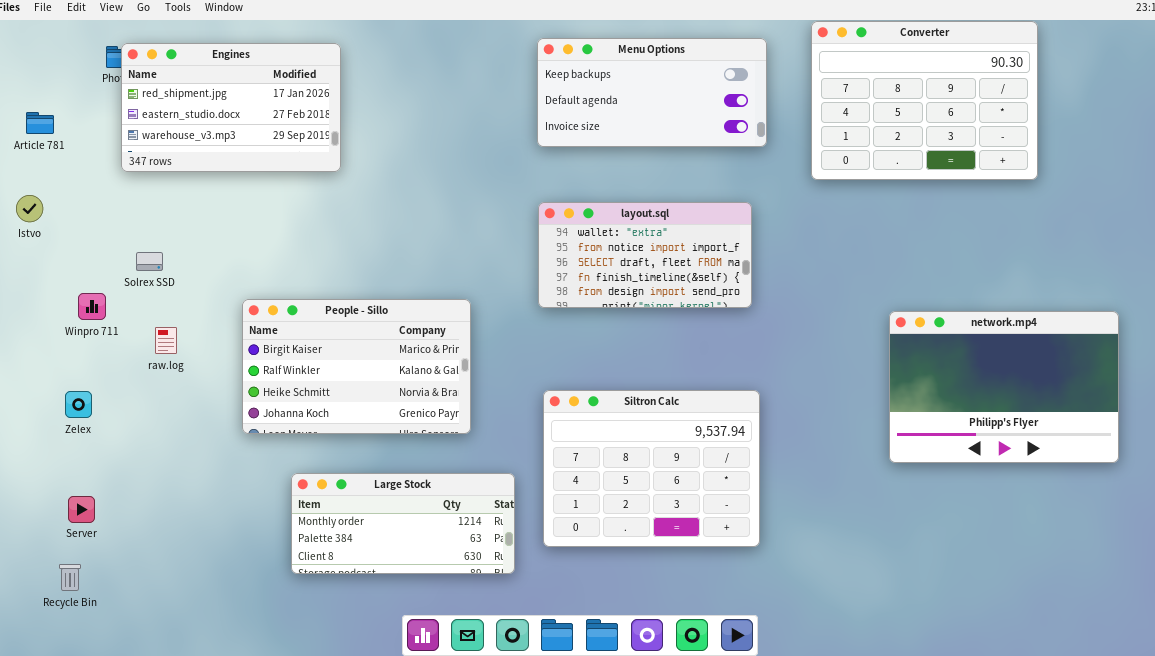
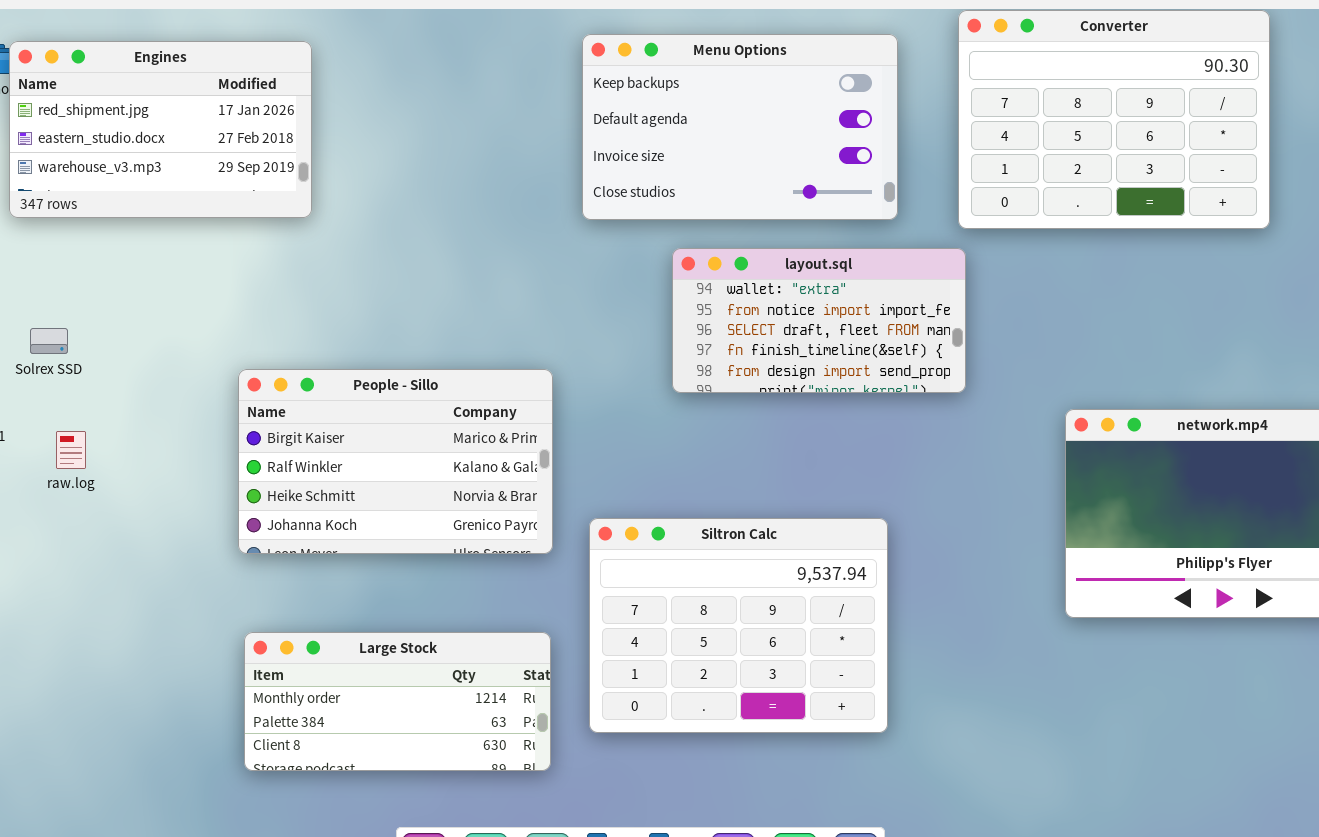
Menu Options: [537,38,767,147] -> [582,34,898,220], resized
layout.sql: [538,202,752,308] -> [672,248,966,393], moved
People - Sillo: [242,299,471,434] -> [238,369,553,554], moved

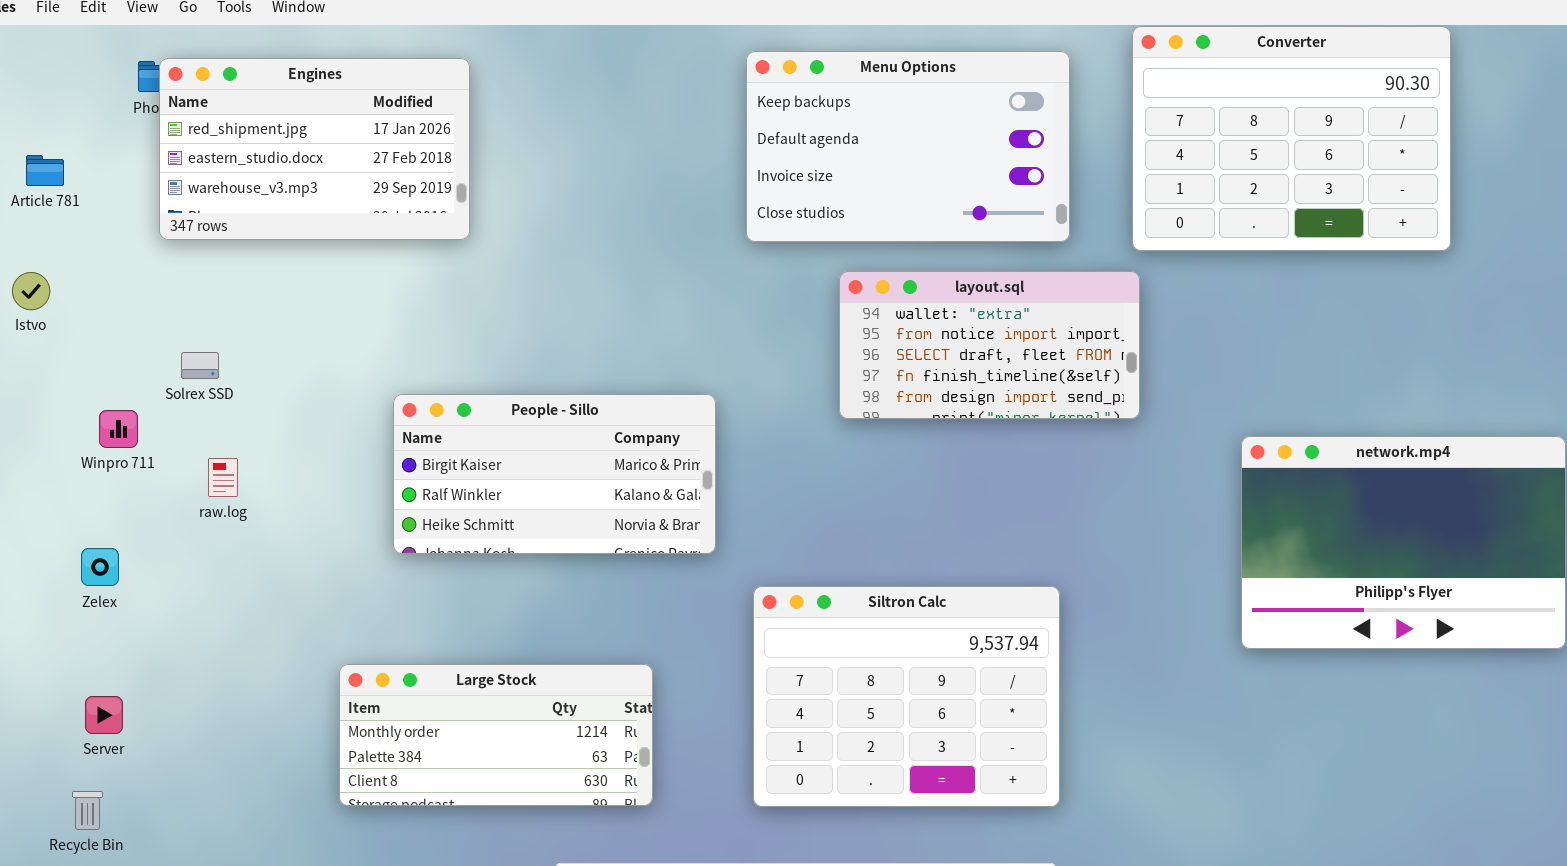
People - Sillo: [238,369,553,554] -> [393,394,716,554], resized
Siltron Calc: [589,518,888,733] -> [753,586,1060,807], moved
Large Stock: [244,632,551,771] -> [339,664,653,806], moved

